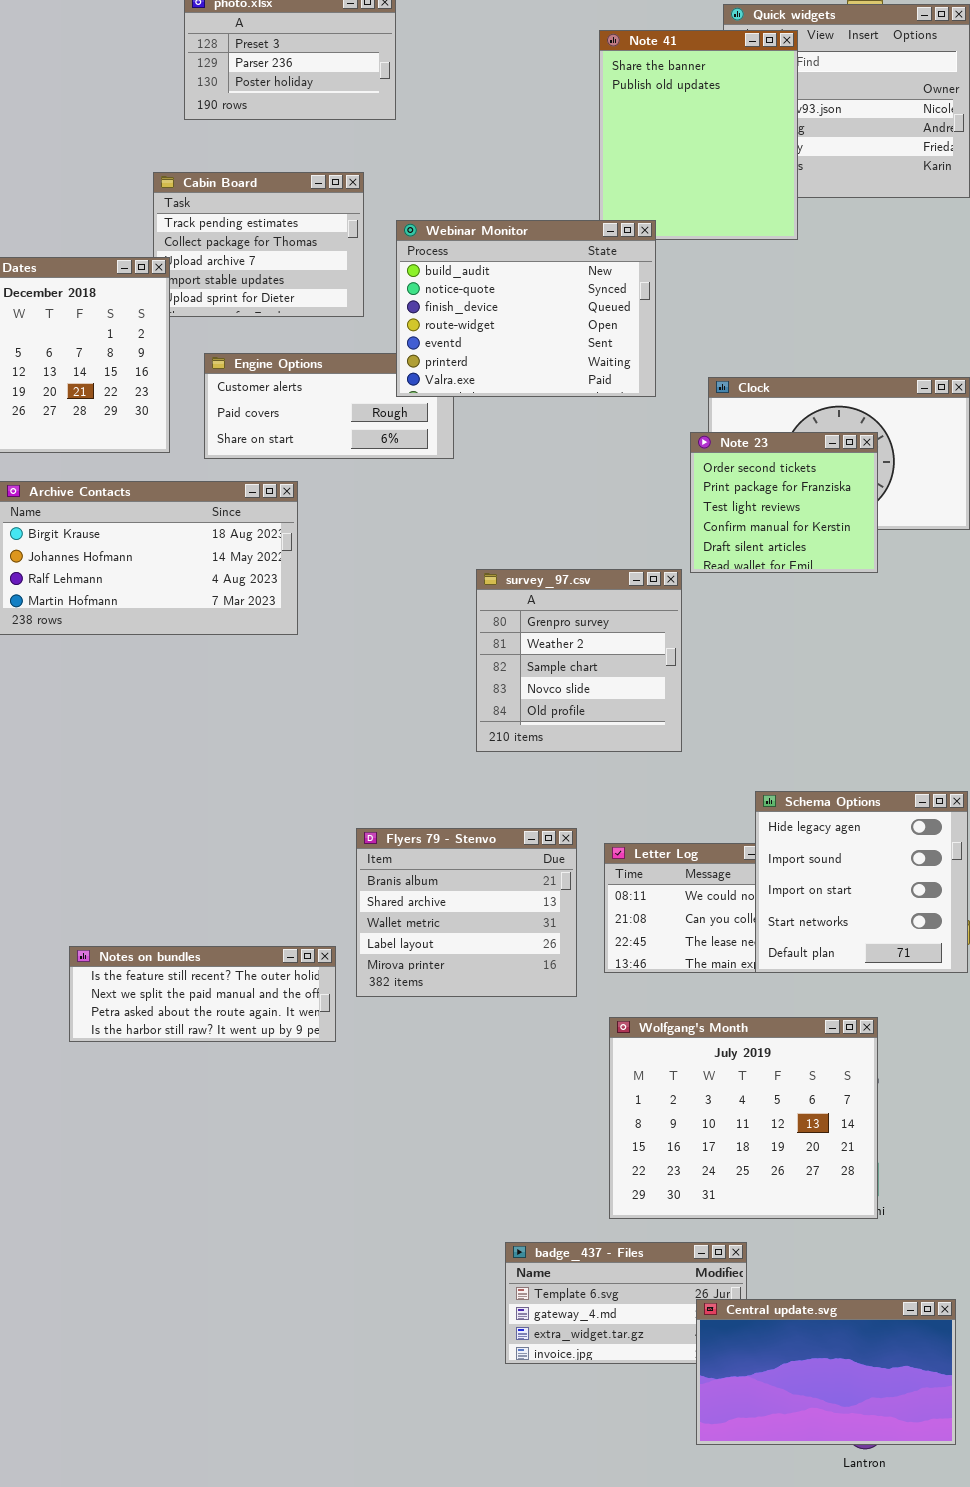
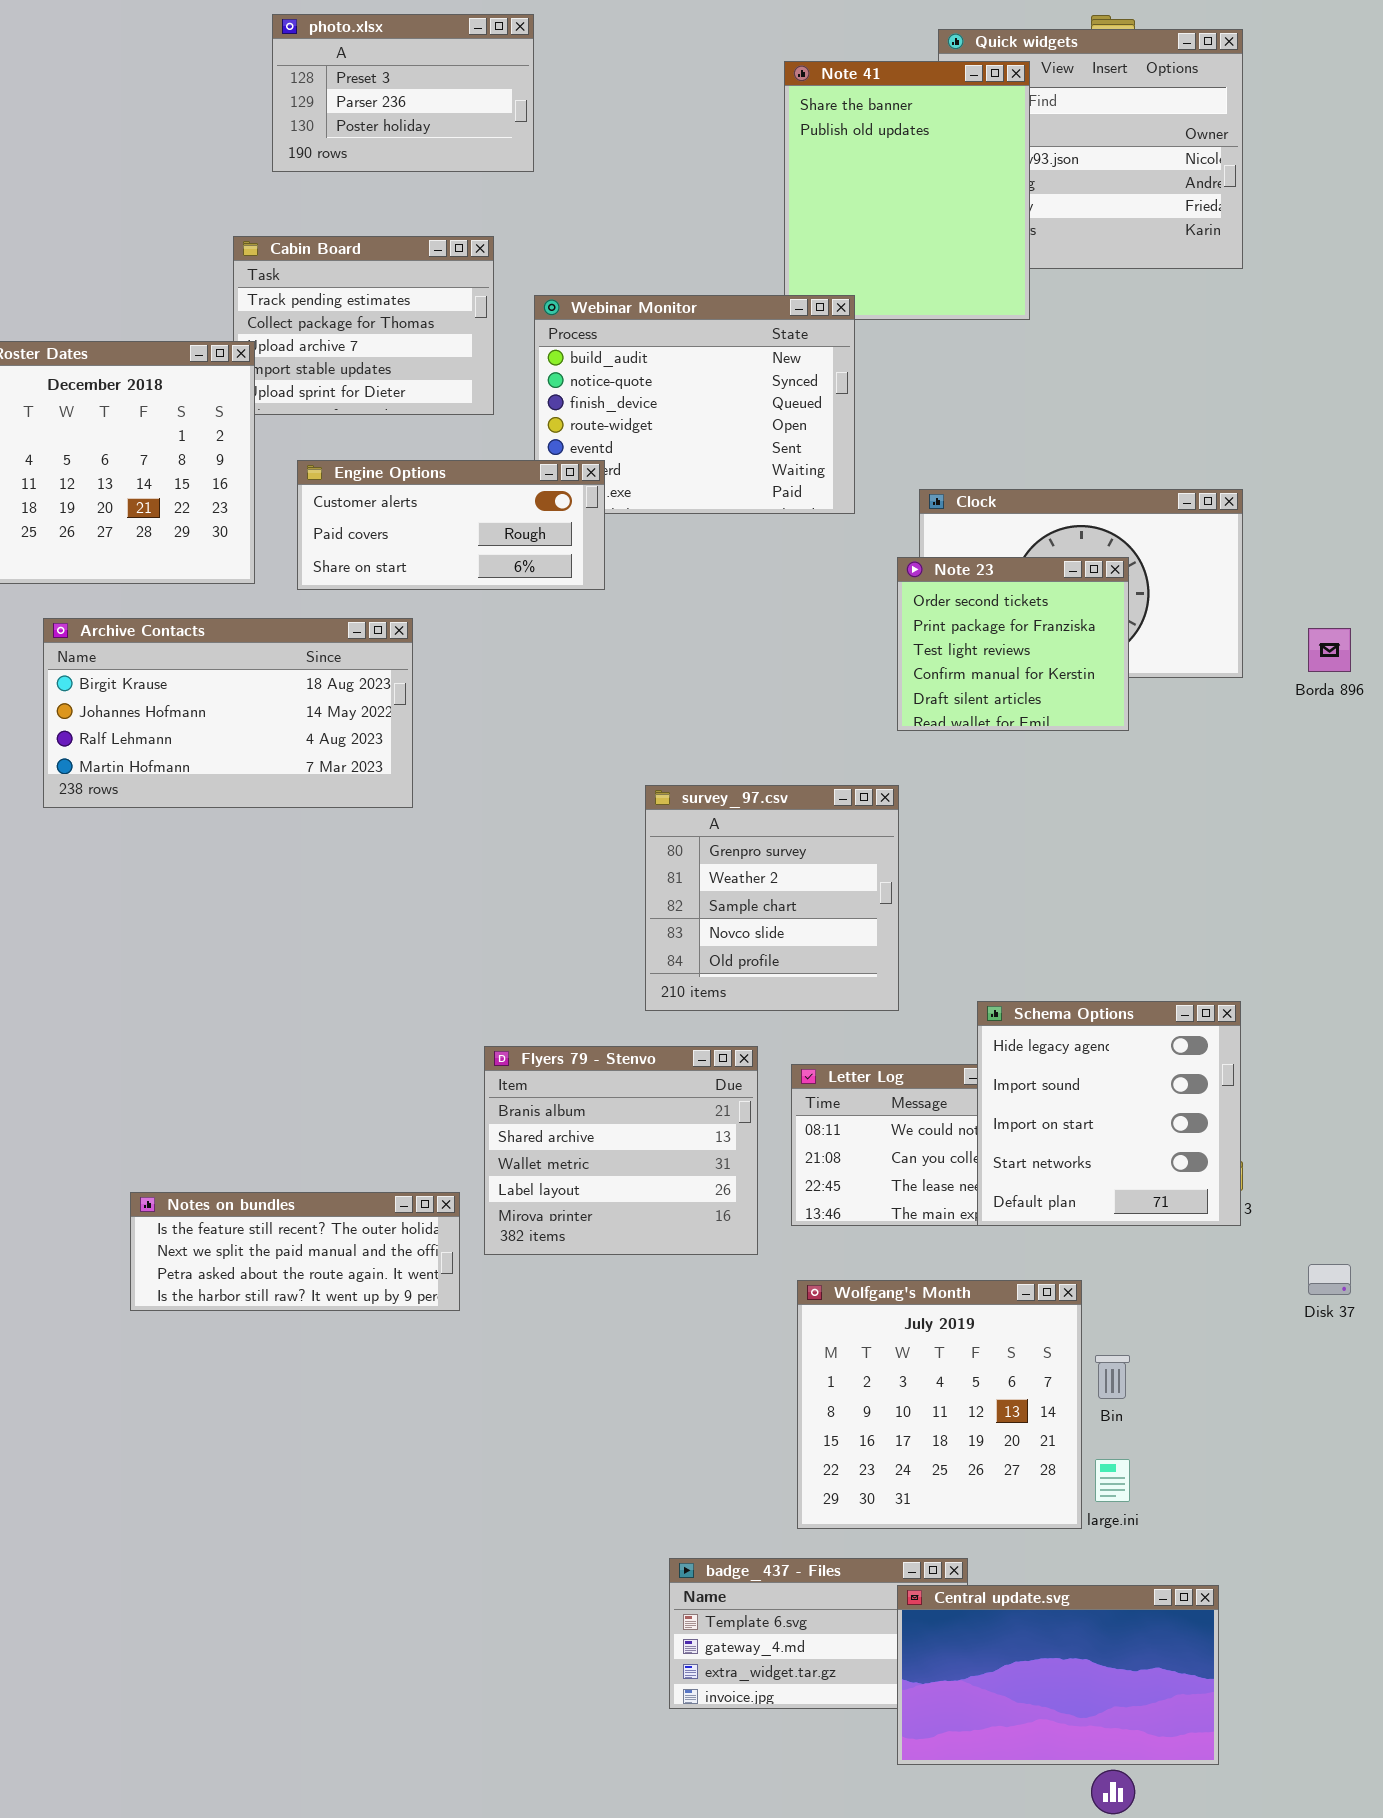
Engine Options: [204,353,454,459] -> [297,460,605,590], raised
survey_97.csv: [476,569,682,752] -> [645,785,899,1011], moved
Wolfgang's Month: [609,1017,878,1219] -> [797,1280,1082,1529], resized
Central update.svg: [696,1299,956,1445] -> [897,1585,1219,1765], moved

